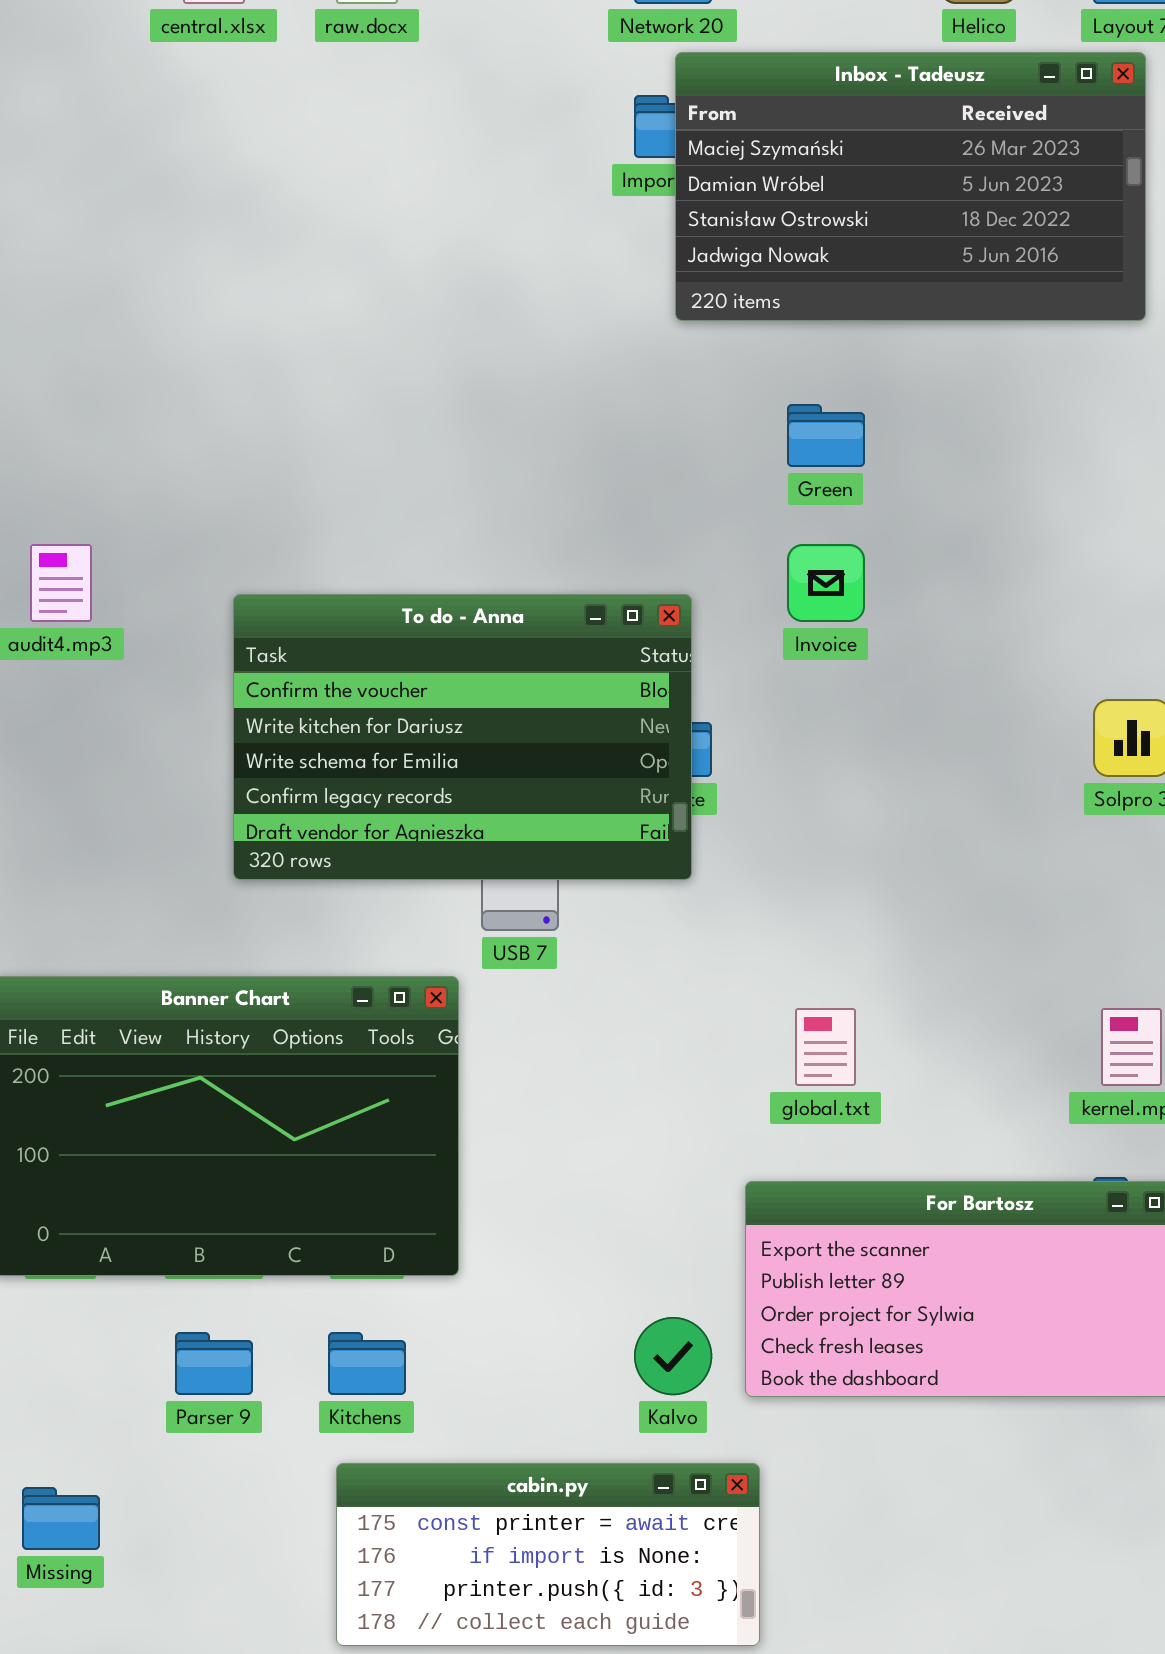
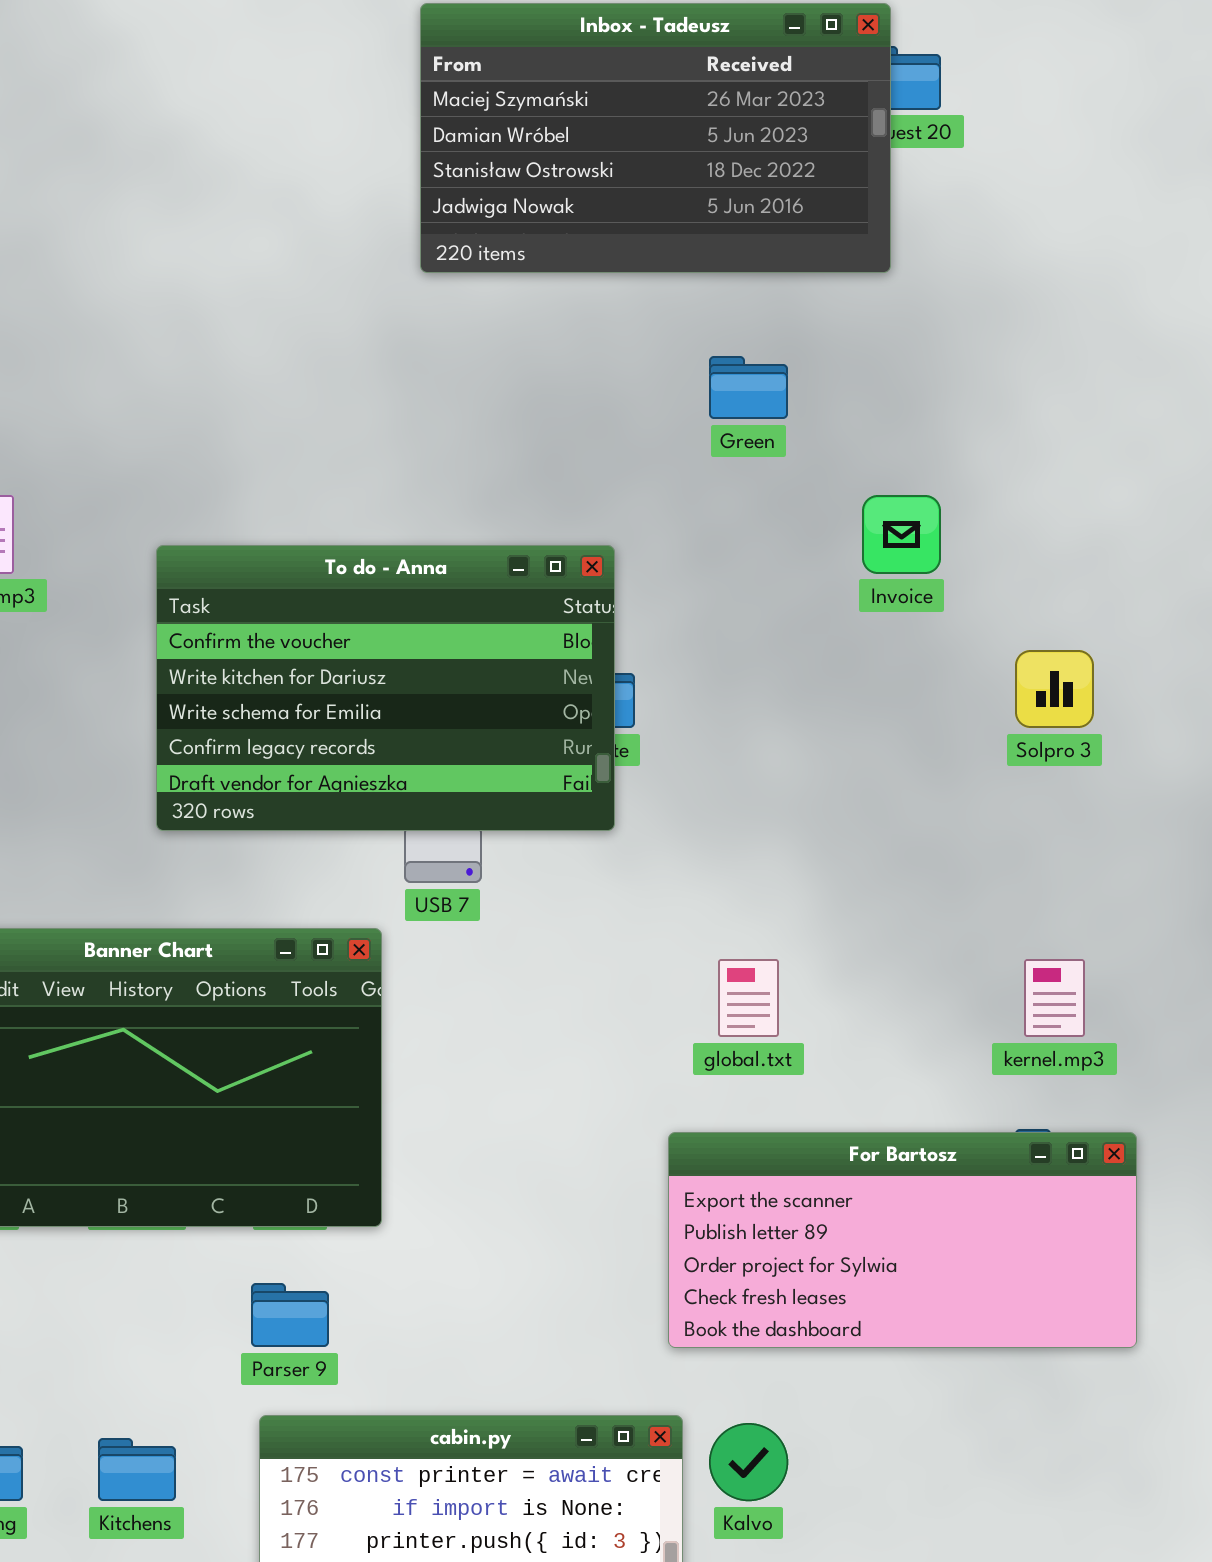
Inbox - Tadeusz: [675,52,1146,321] -> [420,3,891,273], moved
Invoice: [787,544,865,622] -> [862,495,941,574], moved
Kalvo: [634,1317,712,1395] -> [709,1423,788,1501], moved
Parser 9: [175,1332,253,1395] -> [251,1283,329,1347], moved
Kitchens: [328,1332,406,1395] -> [98,1438,176,1501], moved

